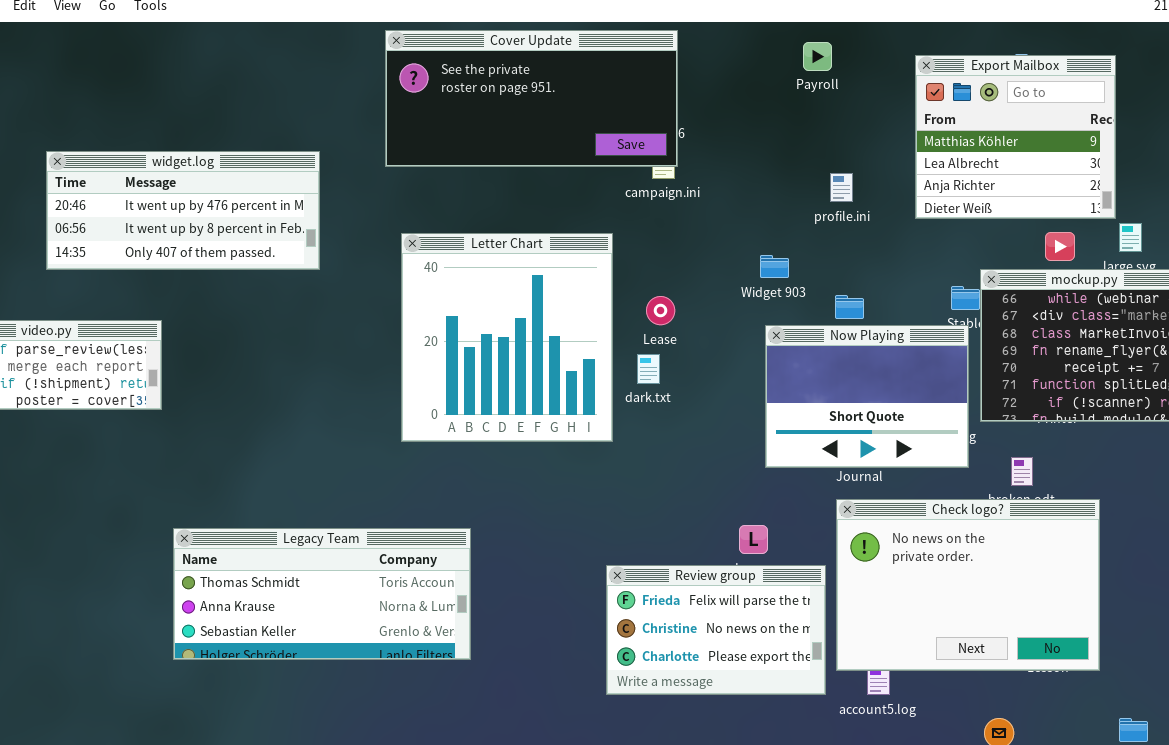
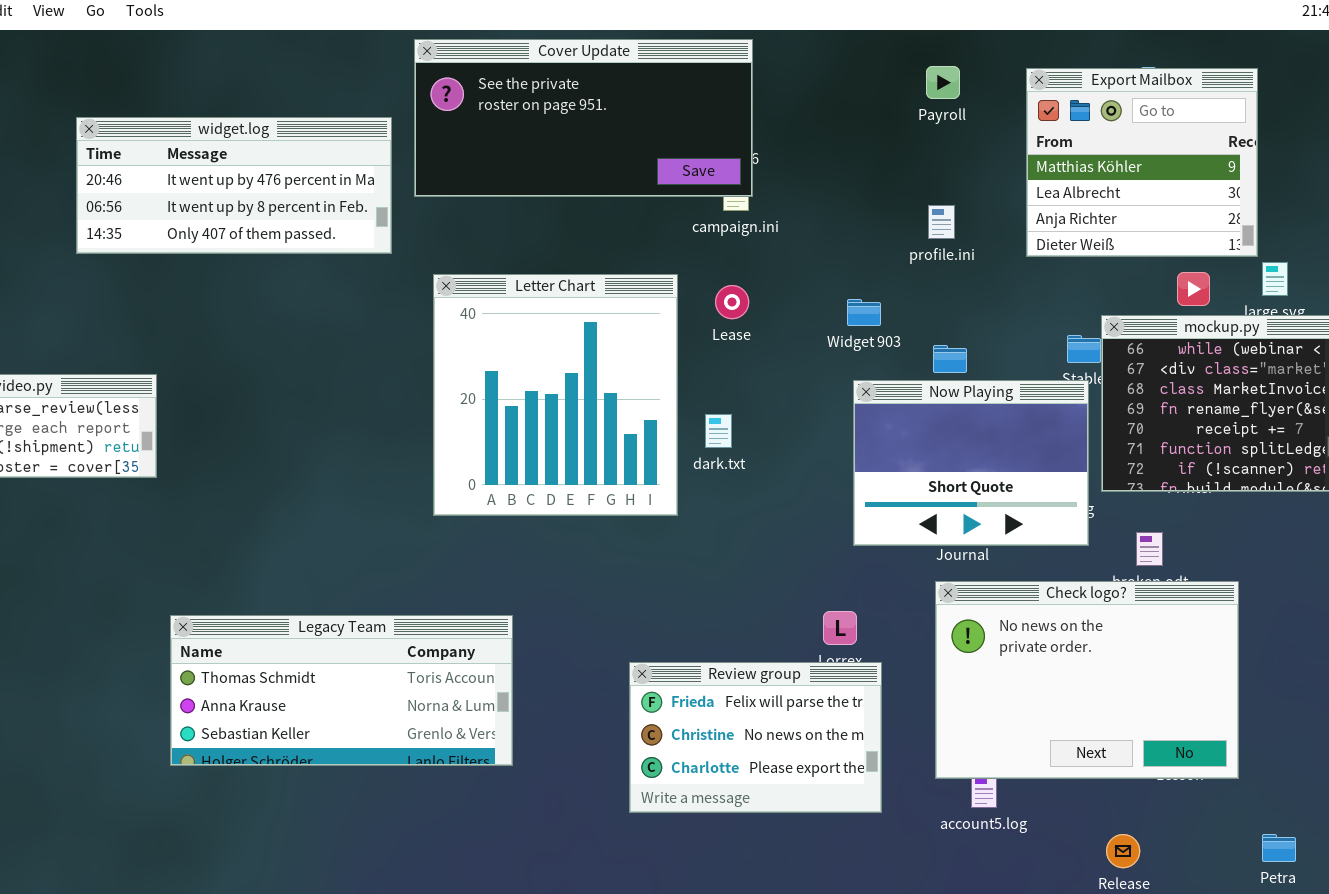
Payroll: [803,42,832,71] -> [926,66,960,99], moved
widget.log: [46,151,320,270] -> [76,117,392,254], moved
Lease: [646,296,675,325] -> [715,285,749,319], moved
Review group: [606,565,826,695] -> [629,662,882,813], moved

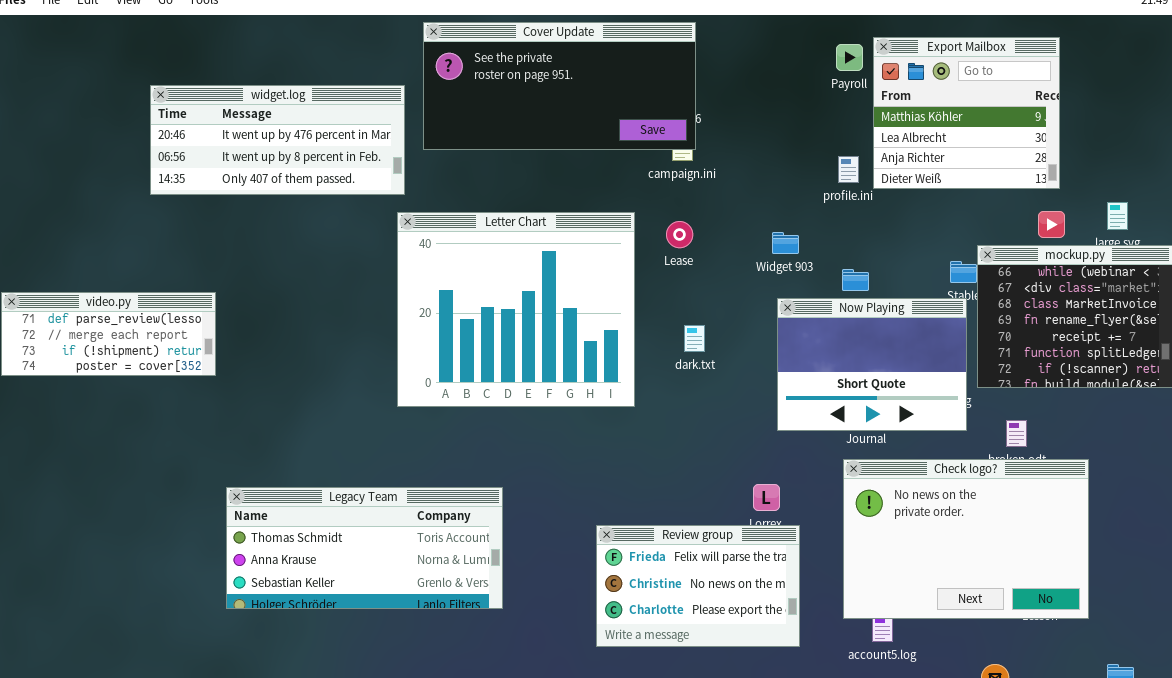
Export Mailbox: [1026,68,1258,257] -> [873,37,1060,189], moved
Letter Chart: [433,274,678,516] -> [397,212,635,407], resized
dark.txt: [705,414,732,448] -> [684,325,705,352], moved

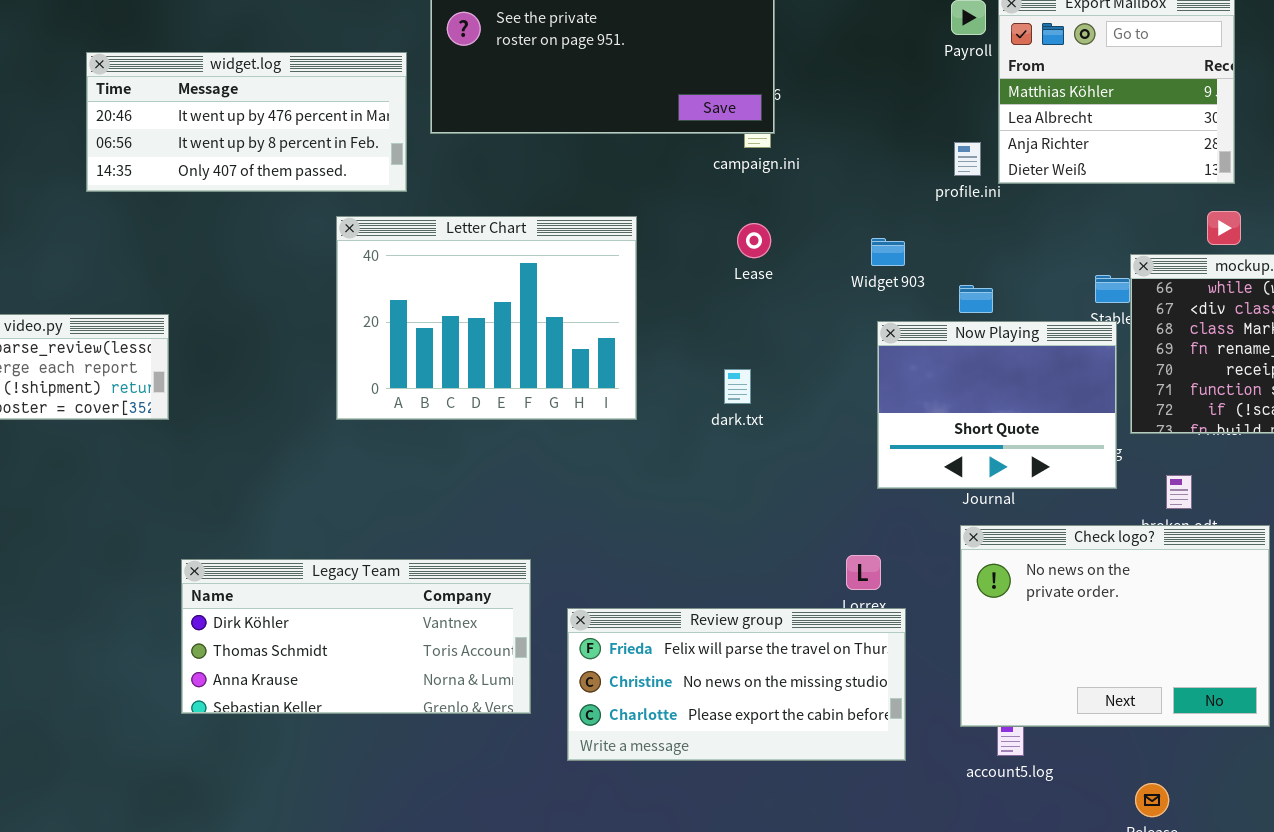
Letter Chart: [397,212,635,407] -> [336,216,637,420], moved, resized
dark.txt: [684,325,705,352] -> [724,369,751,404], moved
Legacy Team: [226,487,503,609] -> [181,559,531,714], scrolled up 1 row
Review group: [596,525,800,647] -> [567,608,906,761], resized

